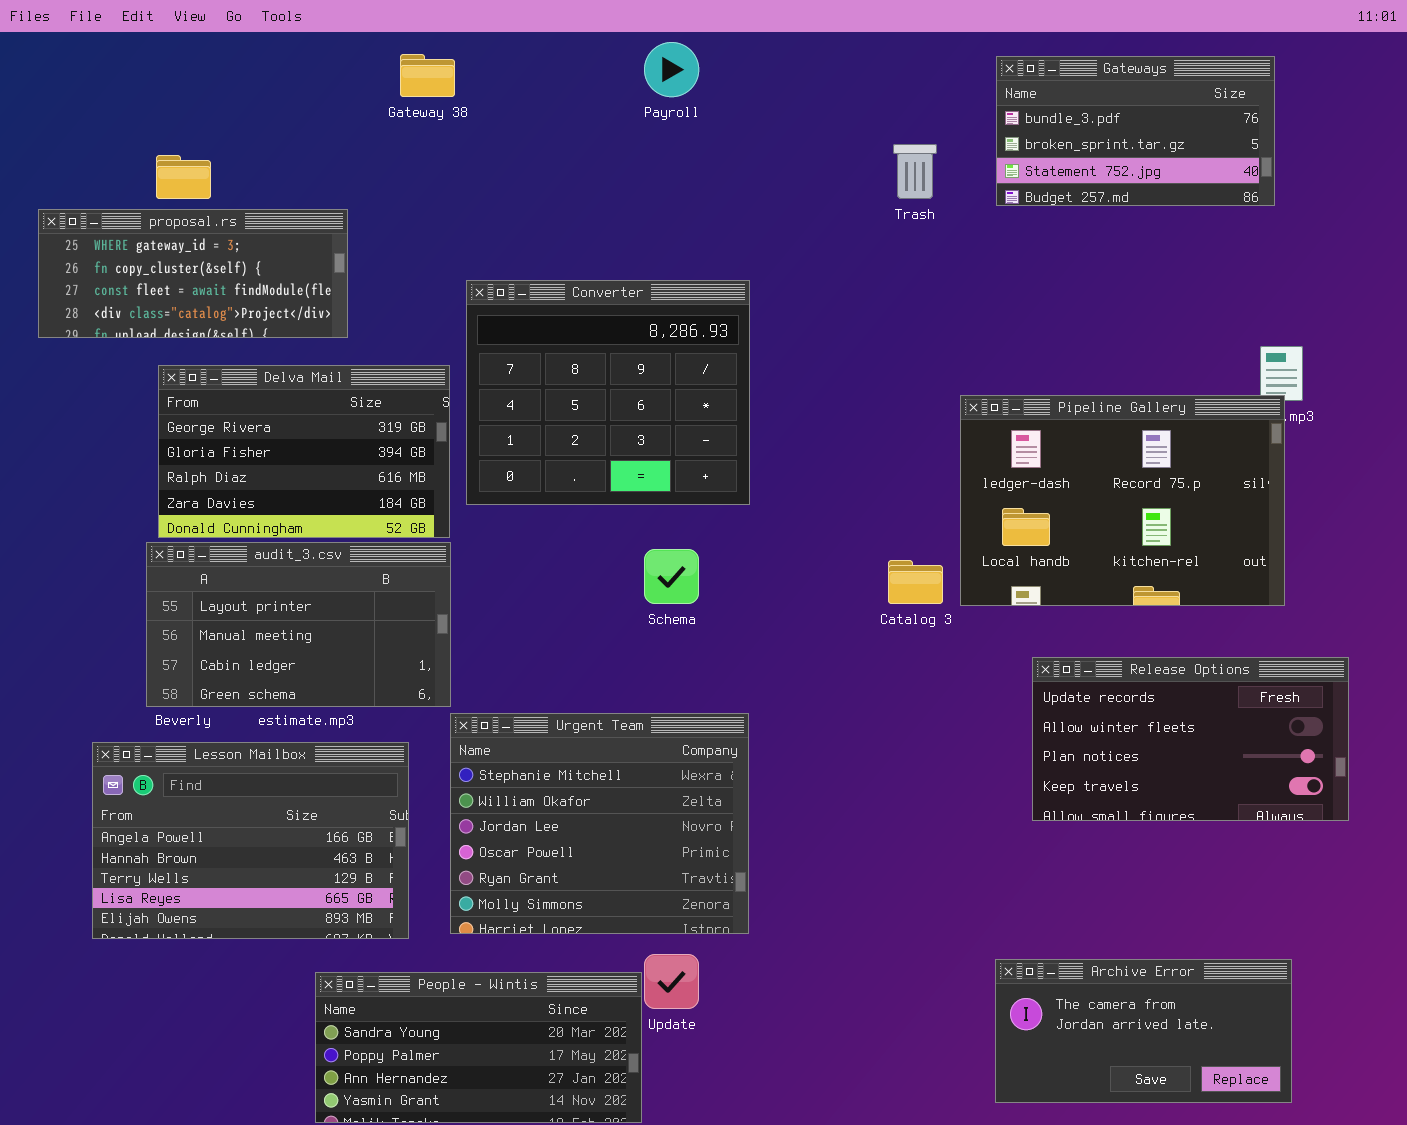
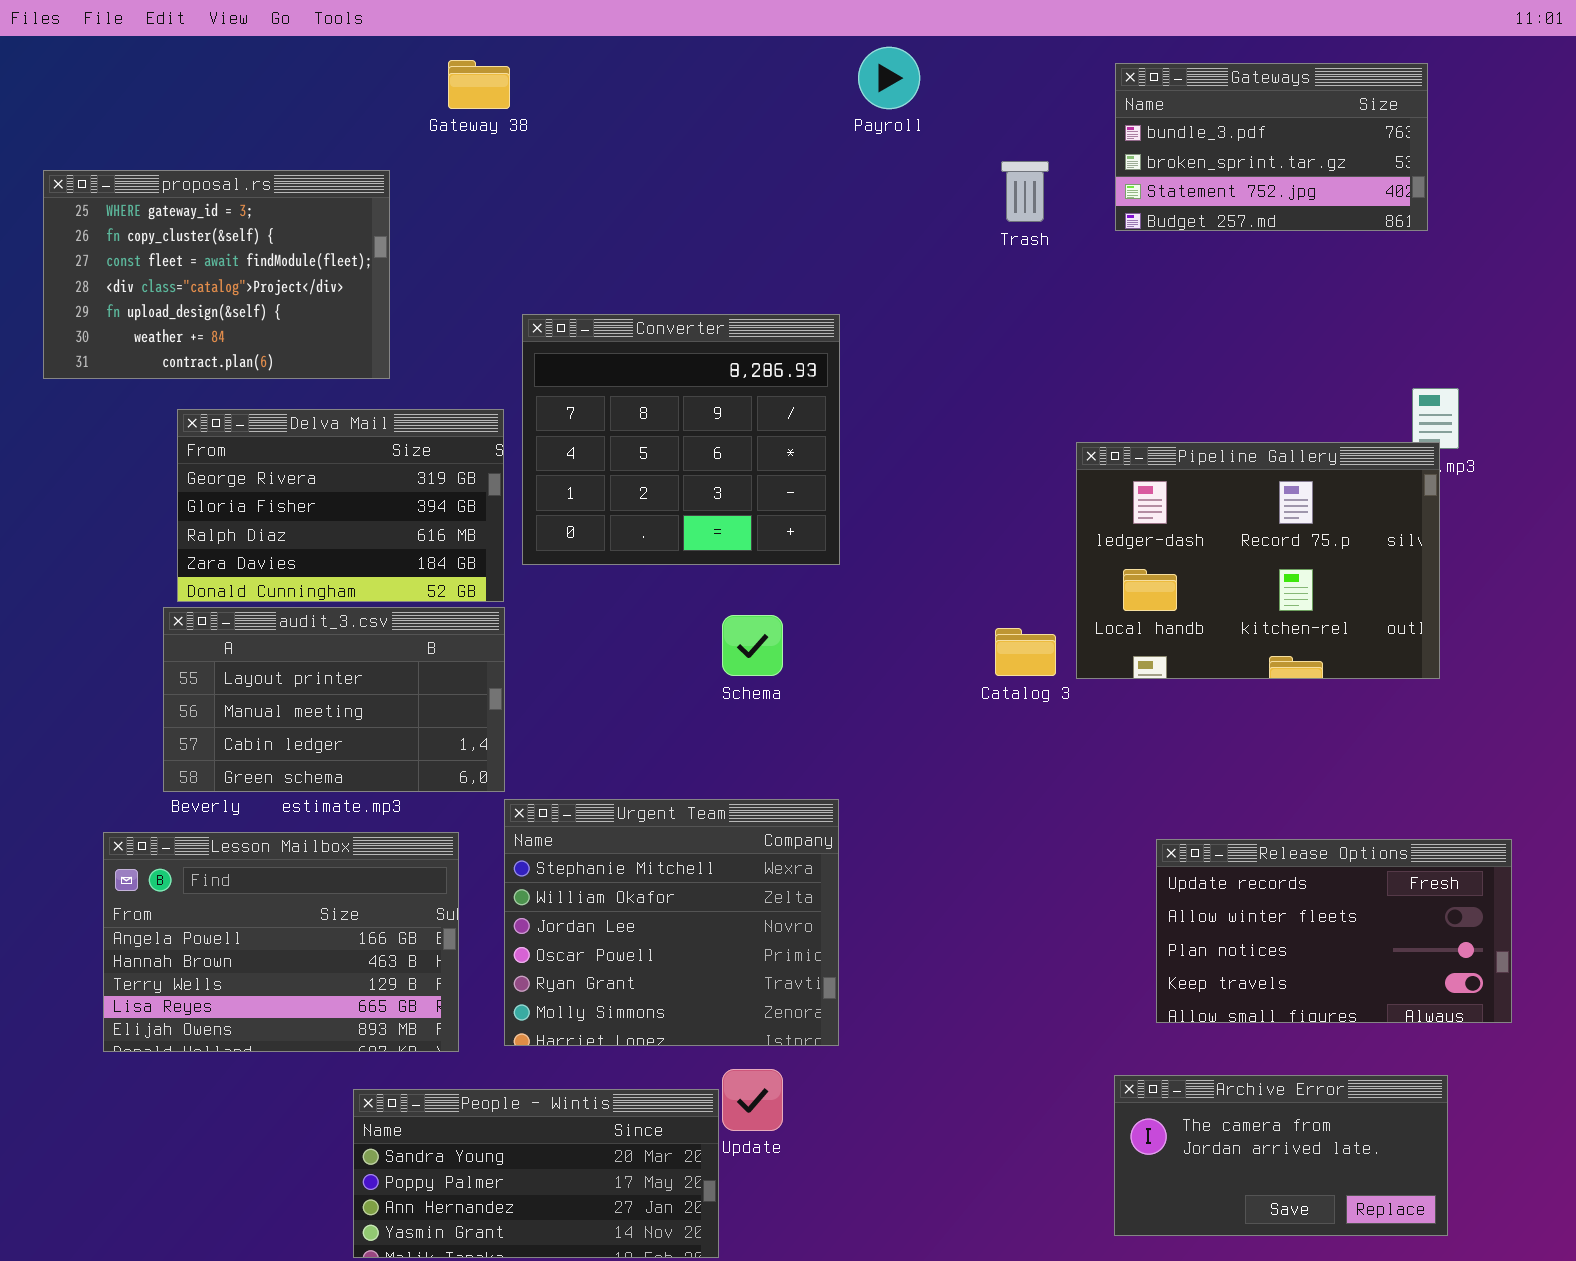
Payroll: [644,42,699,97] -> [858,47,920,109], moved
proposal.rs: [38,209,348,338] -> [43,170,390,379], resized
Release Options: [1032,657,1349,821] -> [1156,839,1512,1023], moved

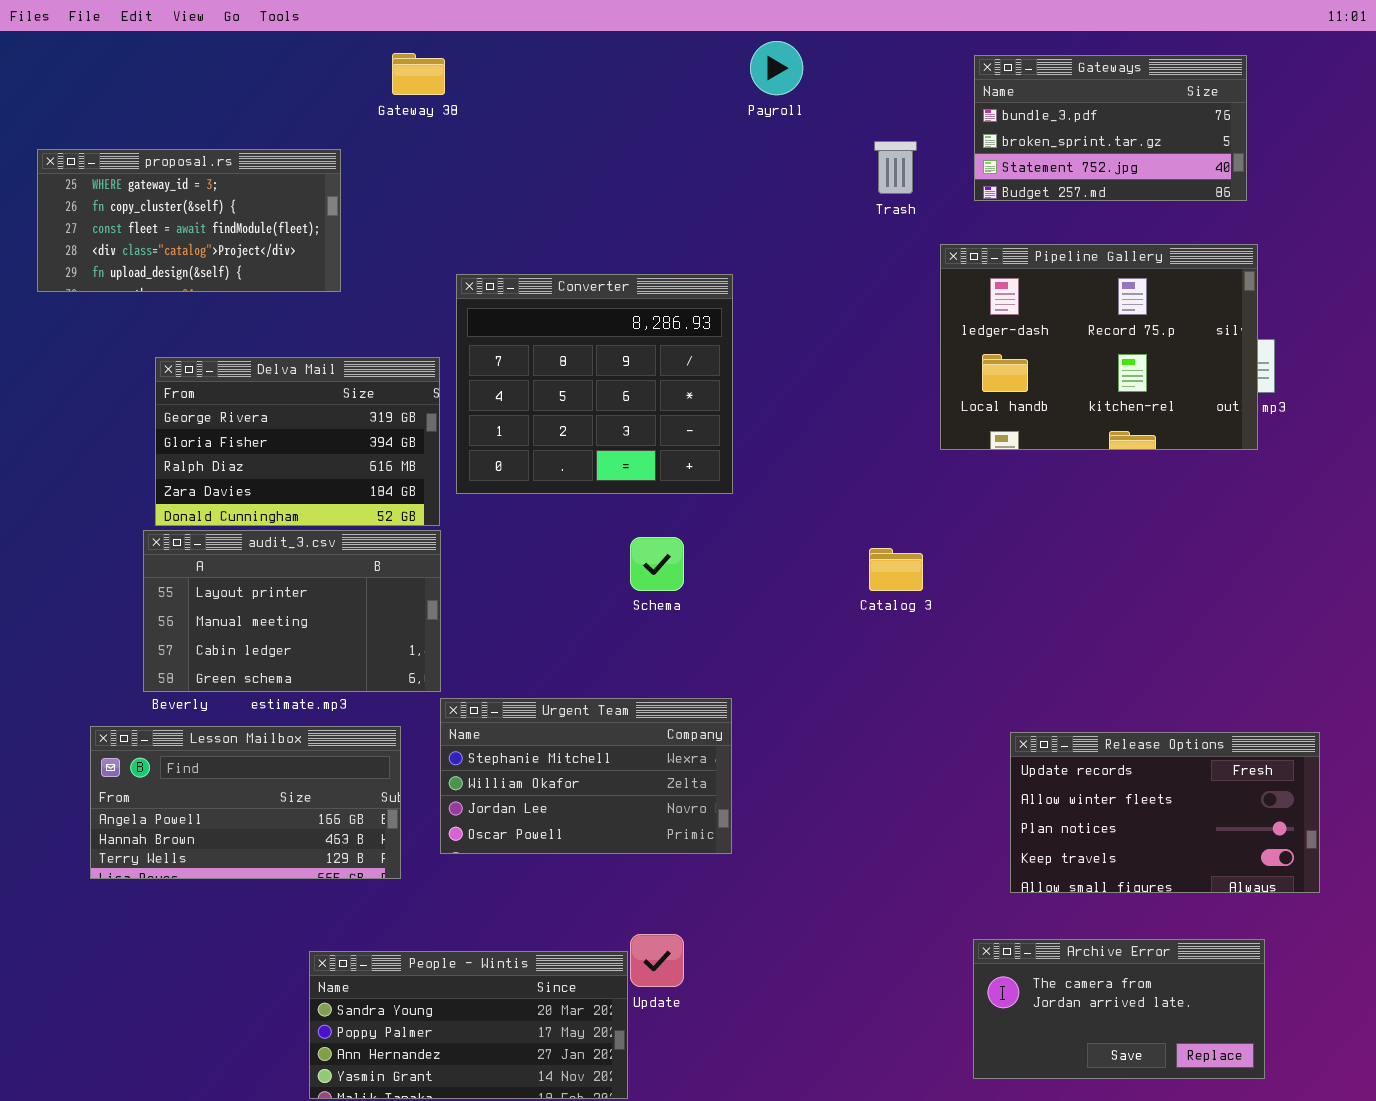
proposal.rs: [43,170,390,379] -> [37,149,341,292], resized
Pipeline Gallery: [1076,442,1440,679] -> [940,244,1258,450], moved
Urgent Team: [504,799,839,1046] -> [440,698,732,854], resized
Lesson Mailbox: [103,832,459,1052] -> [90,726,401,879], resized

